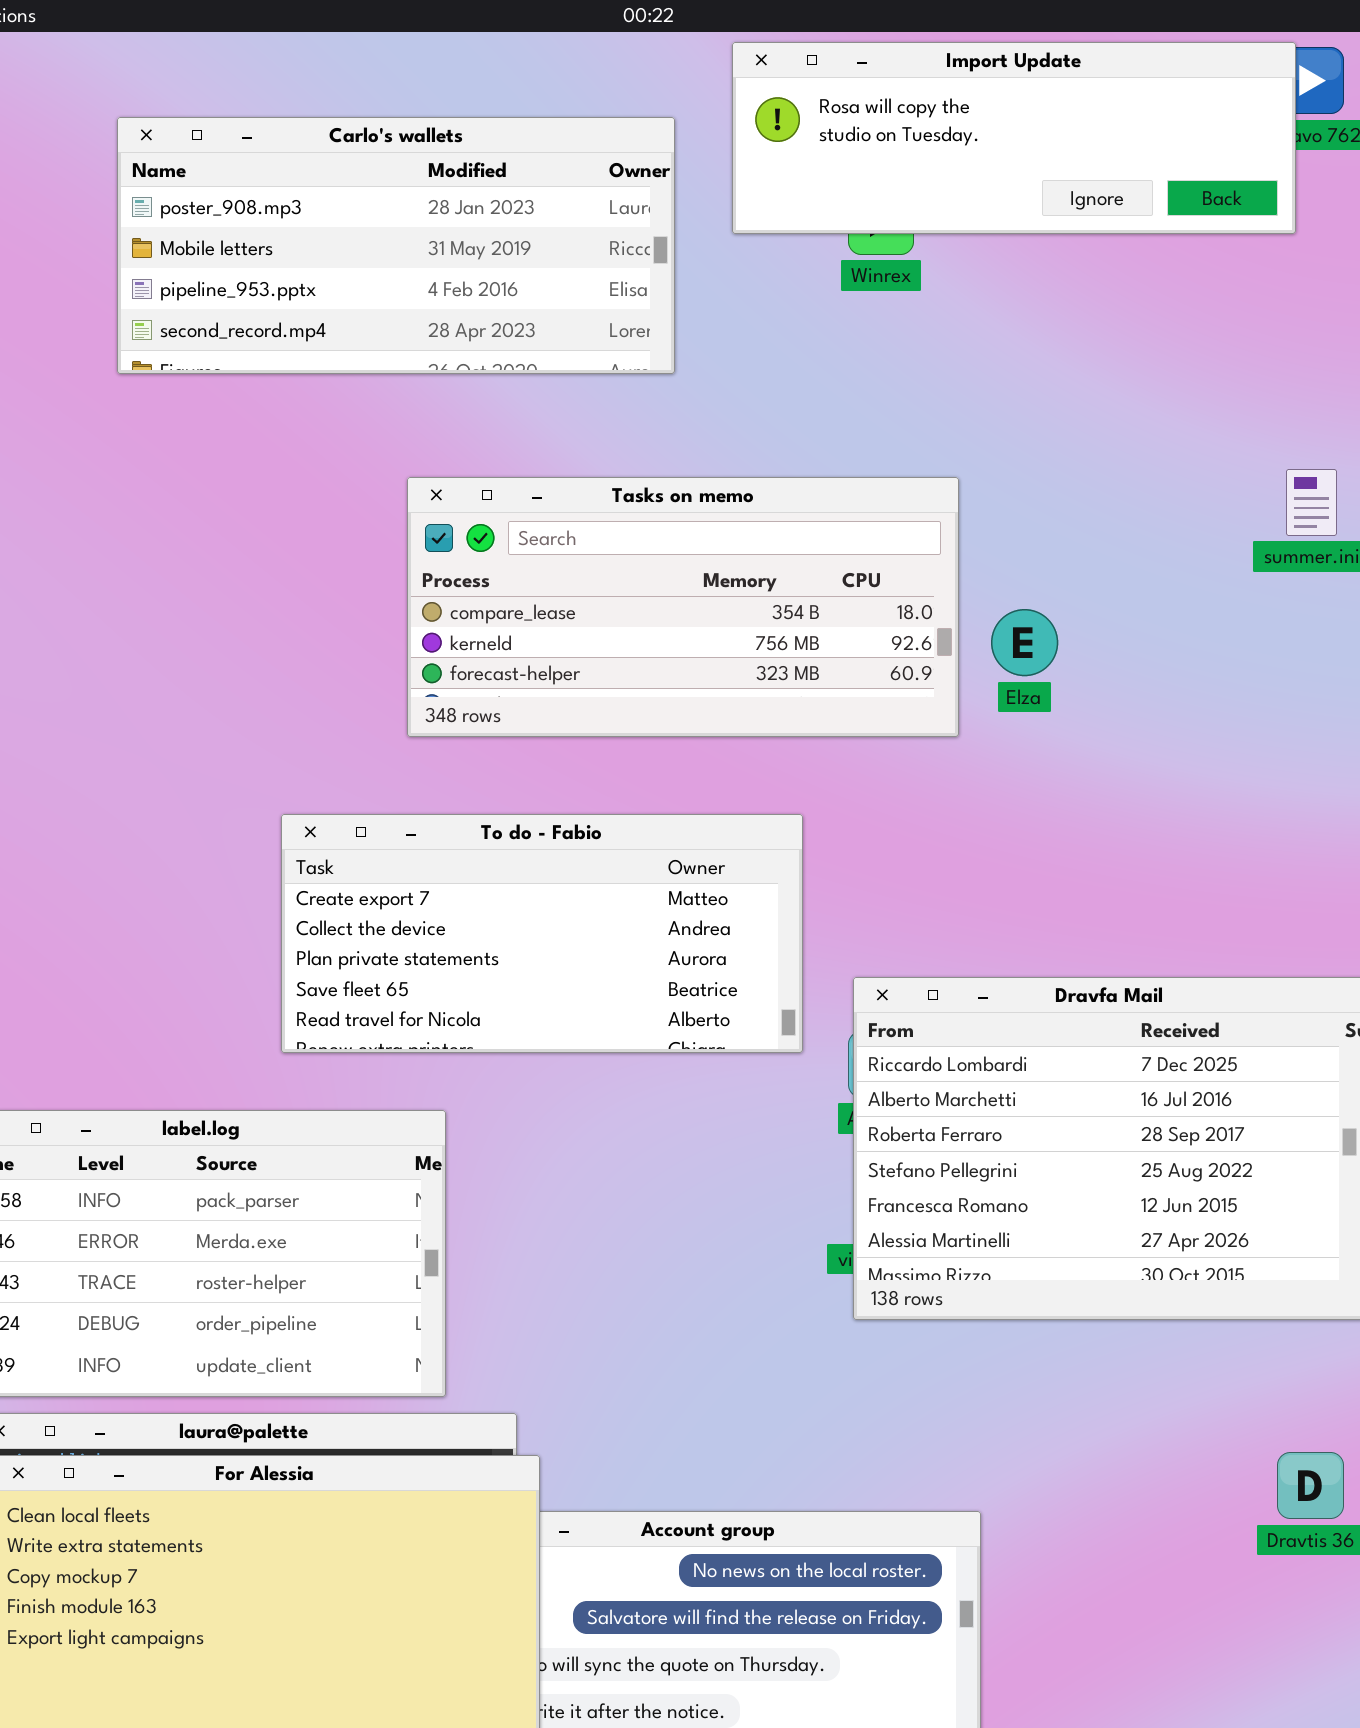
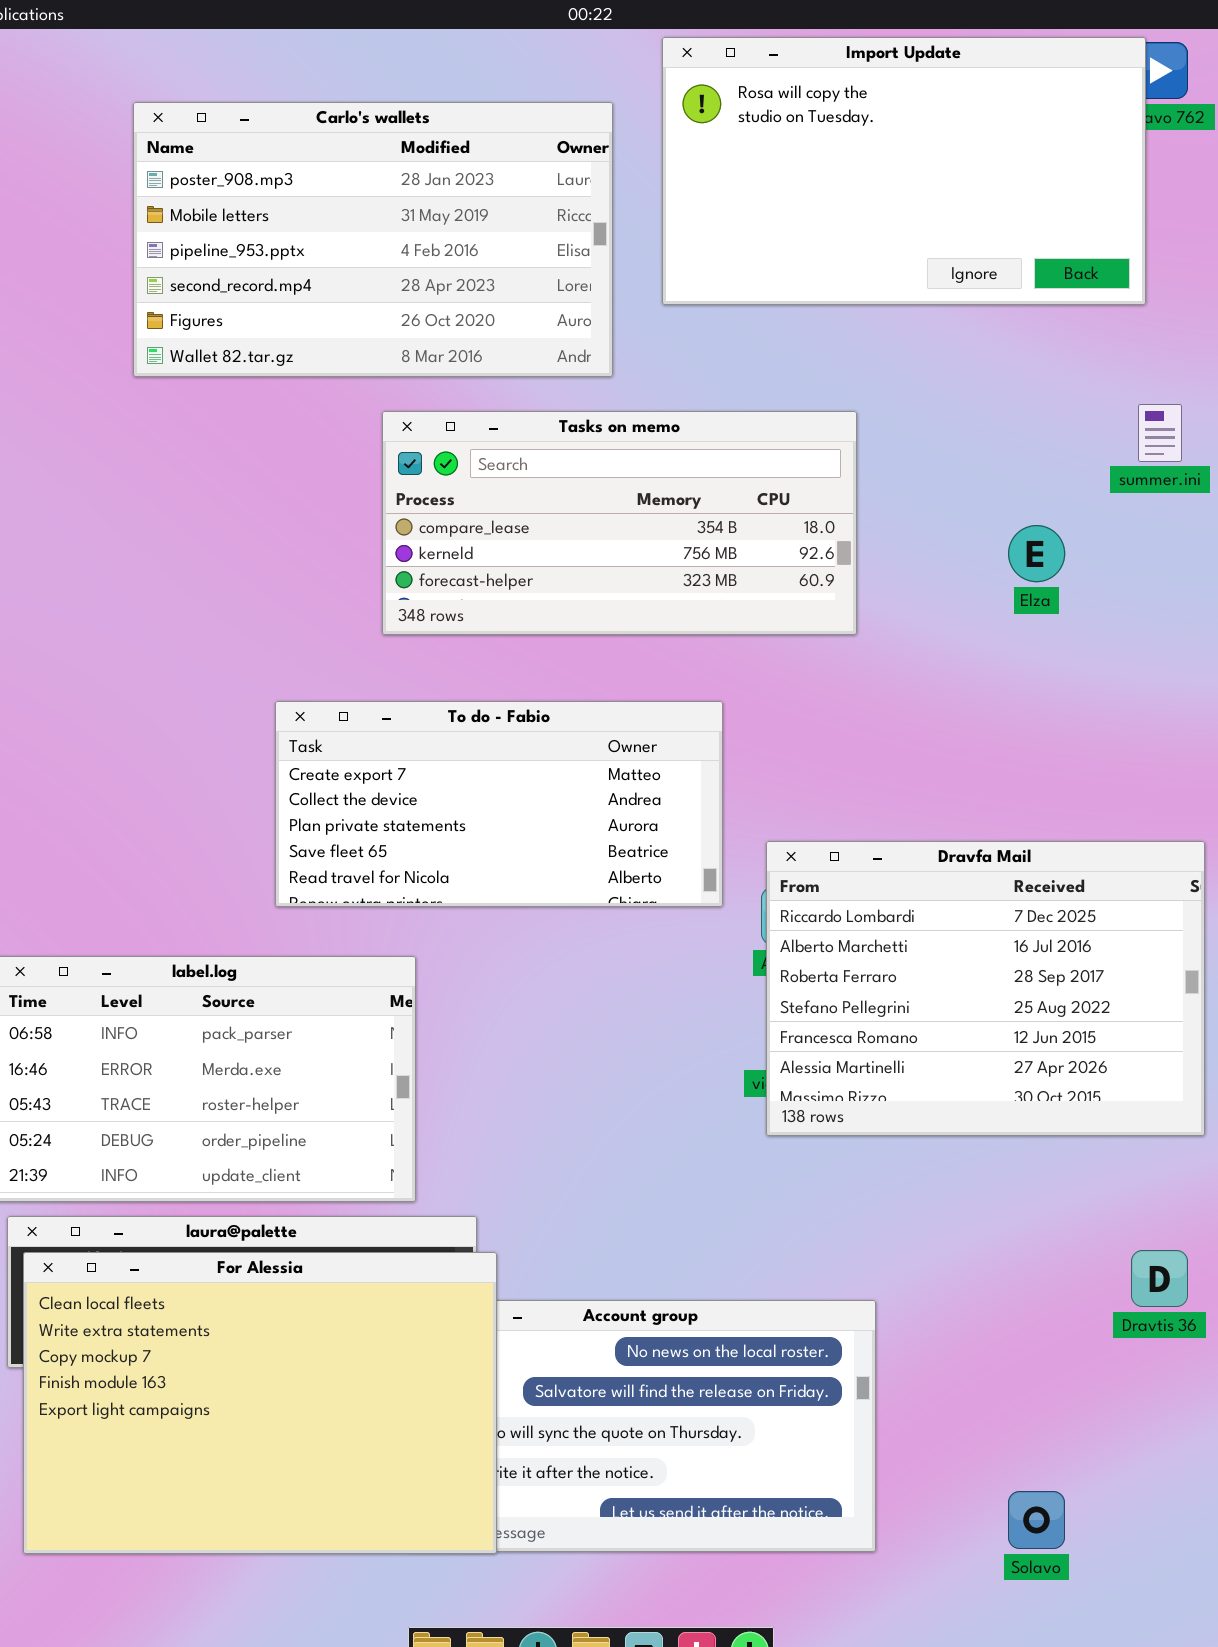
Import Update: [732,42,1296,234] -> [662,37,1146,305], resized
Carlo's wallets: [117,117,675,374] -> [133,102,613,377], resized
Elza: [991,609,1058,676] -> [1008,525,1065,582], moved

